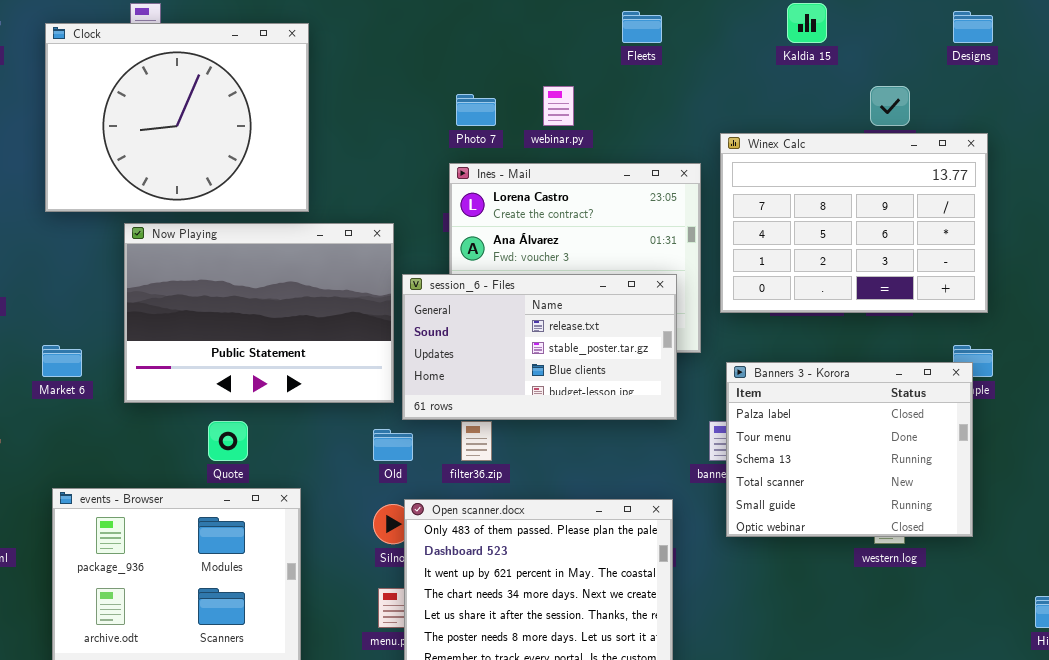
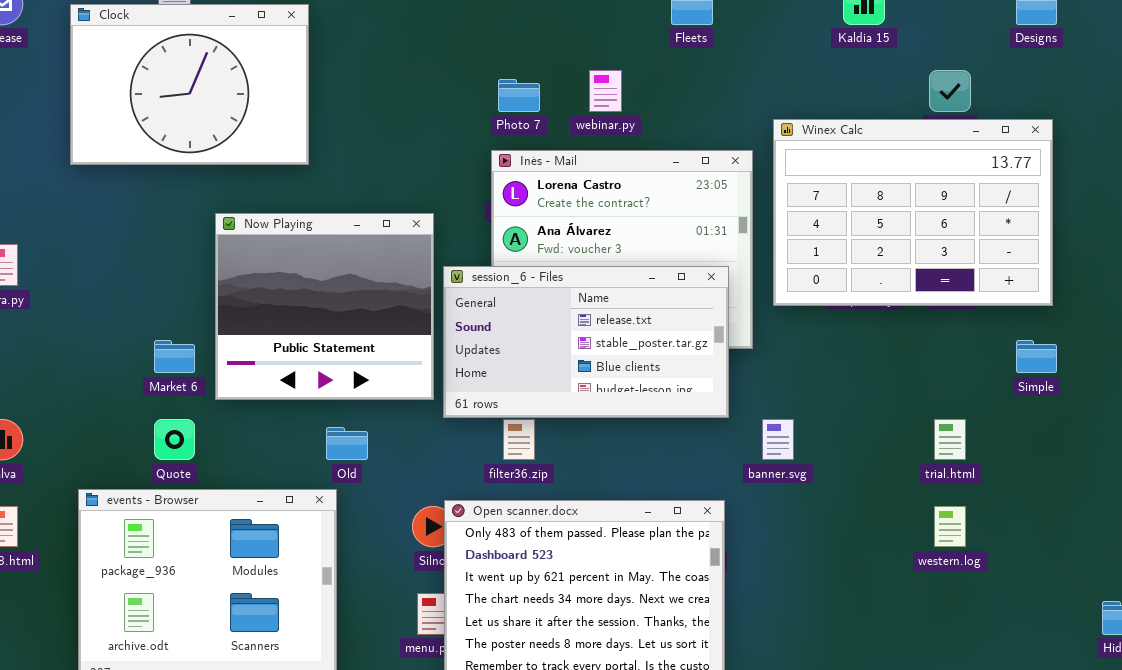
Clock: [45,23,309,212] -> [70,4,309,165], resized
Now Playing: [124,223,394,403] -> [215,213,434,400], resized
Market 6: [42,345,82,377] -> [154,340,195,373], moved
Banners 3 - Korora: [726,362,973,537] -> none, closed
Quote: [208,421,248,461] -> [154,419,195,460], moved
Old: [373,429,413,461] -> [326,427,368,460], moved

